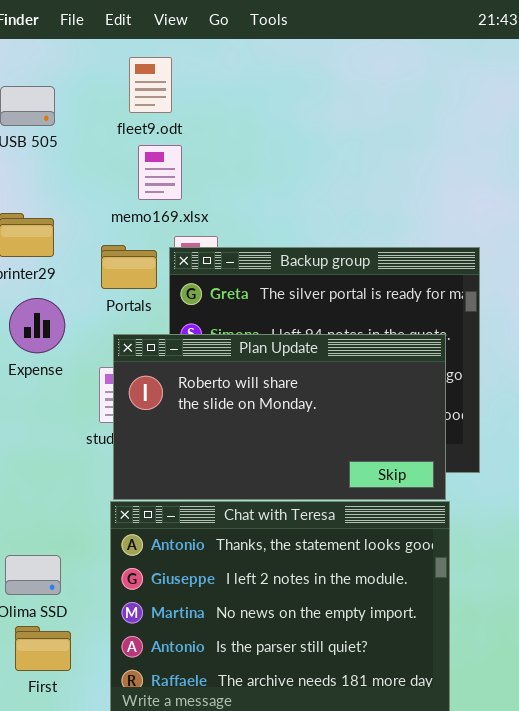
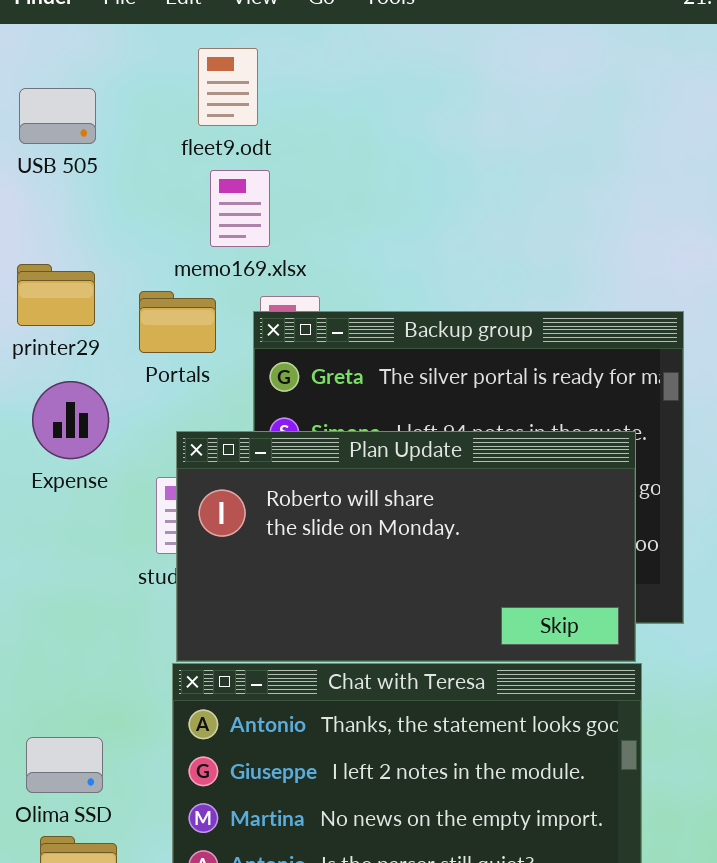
Portals: [101,245,157,289] -> [139,291,216,353], moved

